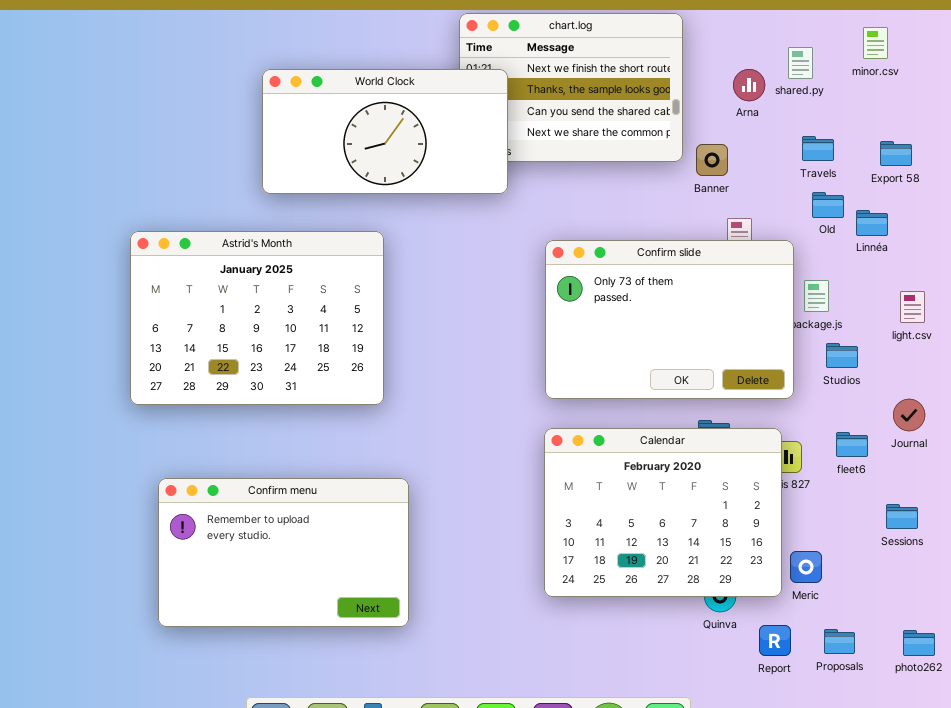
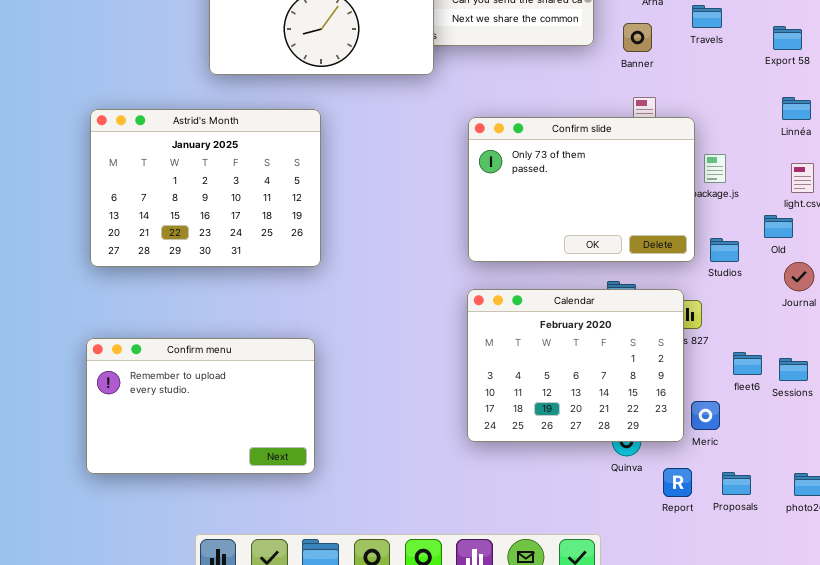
Travels: [802,136,834,161] -> [692,5,722,28], moved
Banner: [696,144,728,176] -> [623,23,652,52], moved
Old: [812,192,844,218] -> [764,215,793,238], moved
Linnéa: [856,210,888,236] -> [782,97,811,120], moved
Studios: [826,343,858,368] -> [710,238,739,262], moved
fleet6: [836,432,868,457] -> [733,352,762,375], moved
Confirm menu: [158,478,409,627] -> [86,338,315,474], moved

